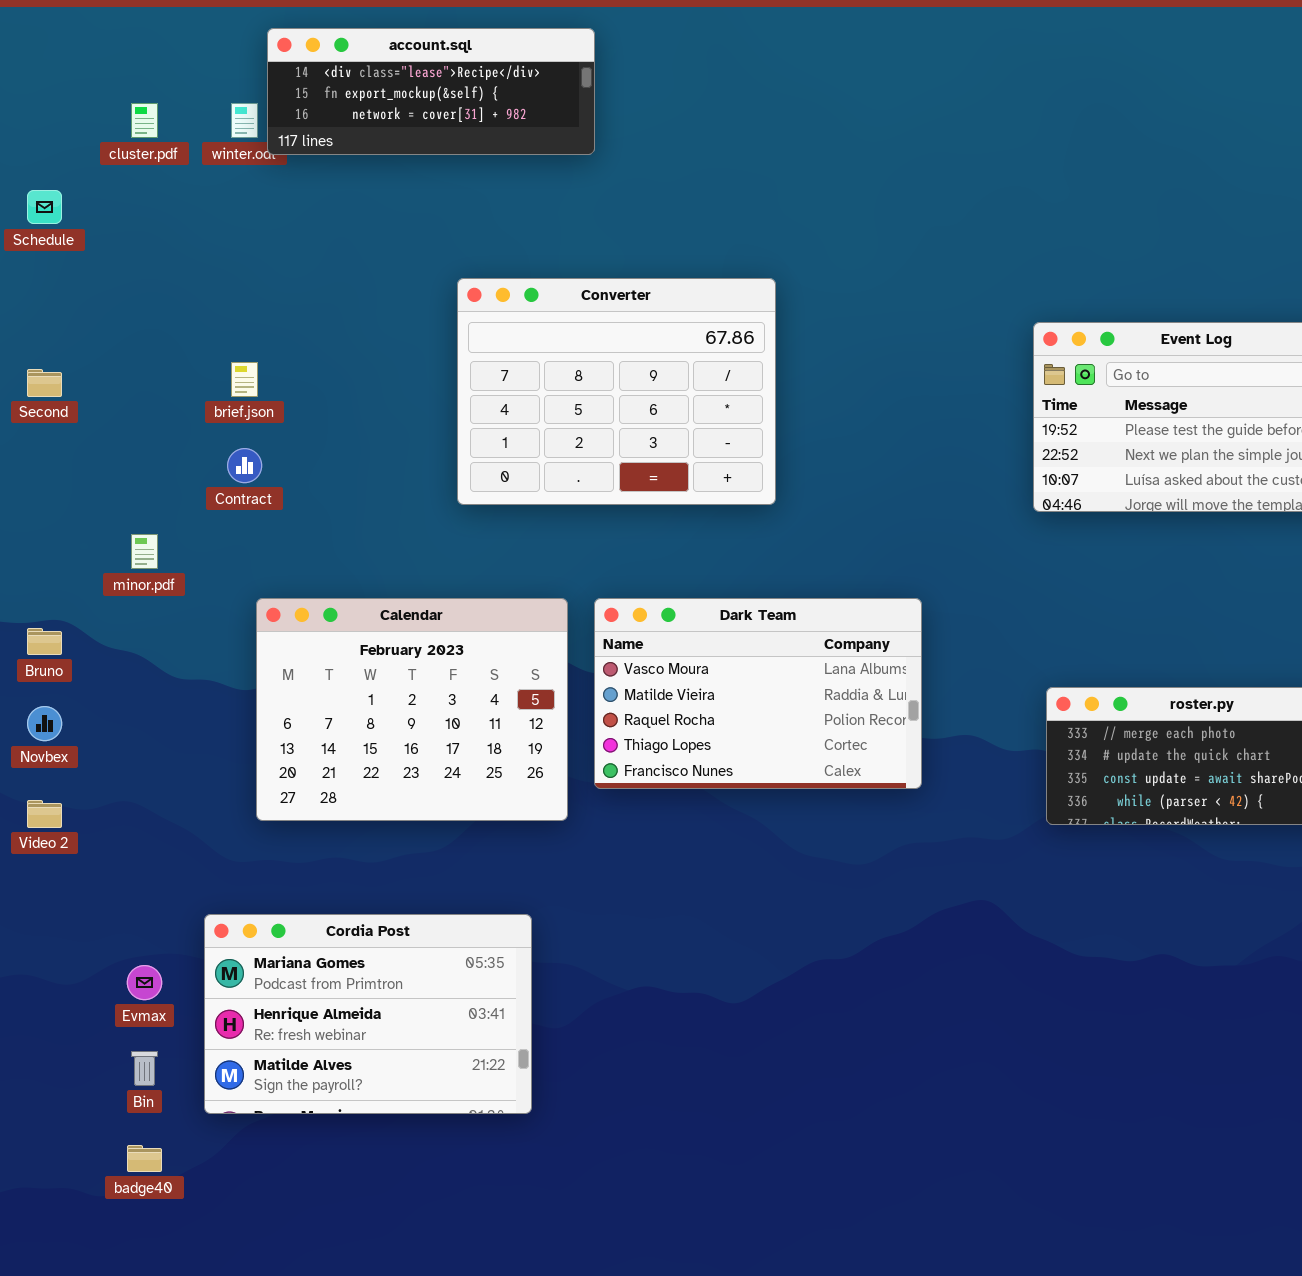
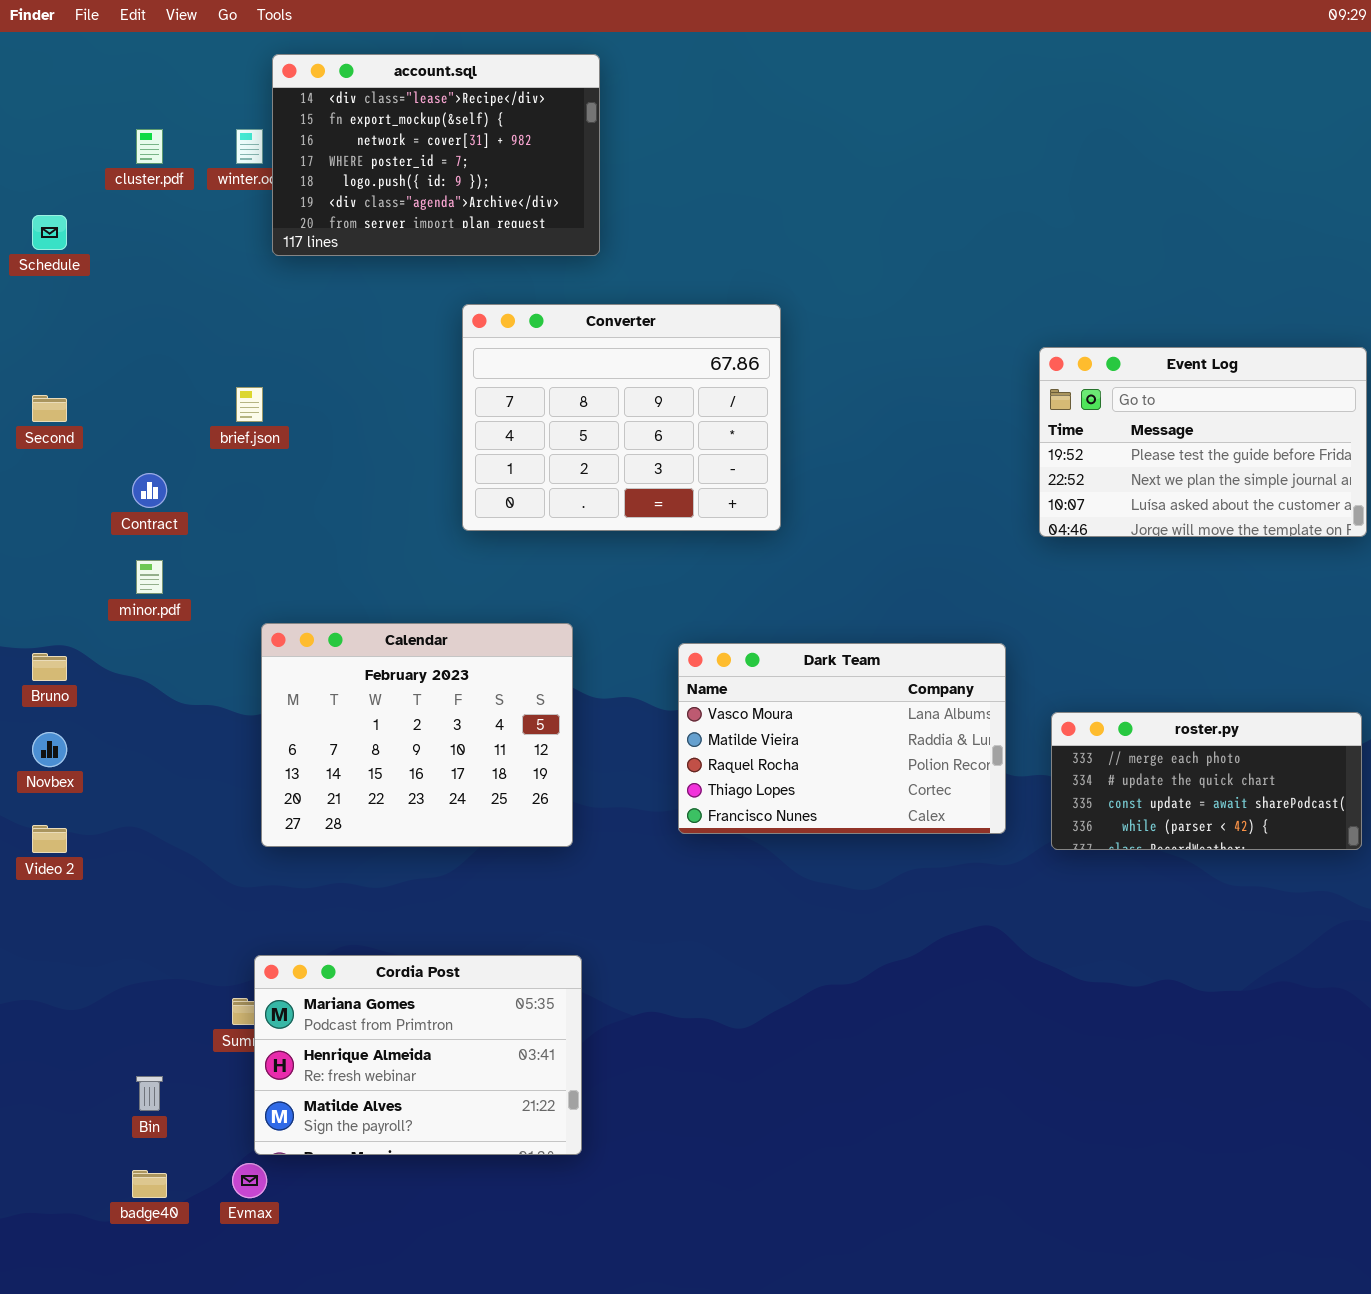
account.sql: [267,28,595,155] -> [272,54,600,256], resized
Contract: [227,448,262,483] -> [132,473,167,508], moved
Dark Team: [594,598,922,789] -> [678,643,1006,834], moved
Cordia Post: [204,914,532,1114] -> [254,955,582,1155], moved
Evmax: [127,965,162,1000] -> [232,1163,267,1198], moved

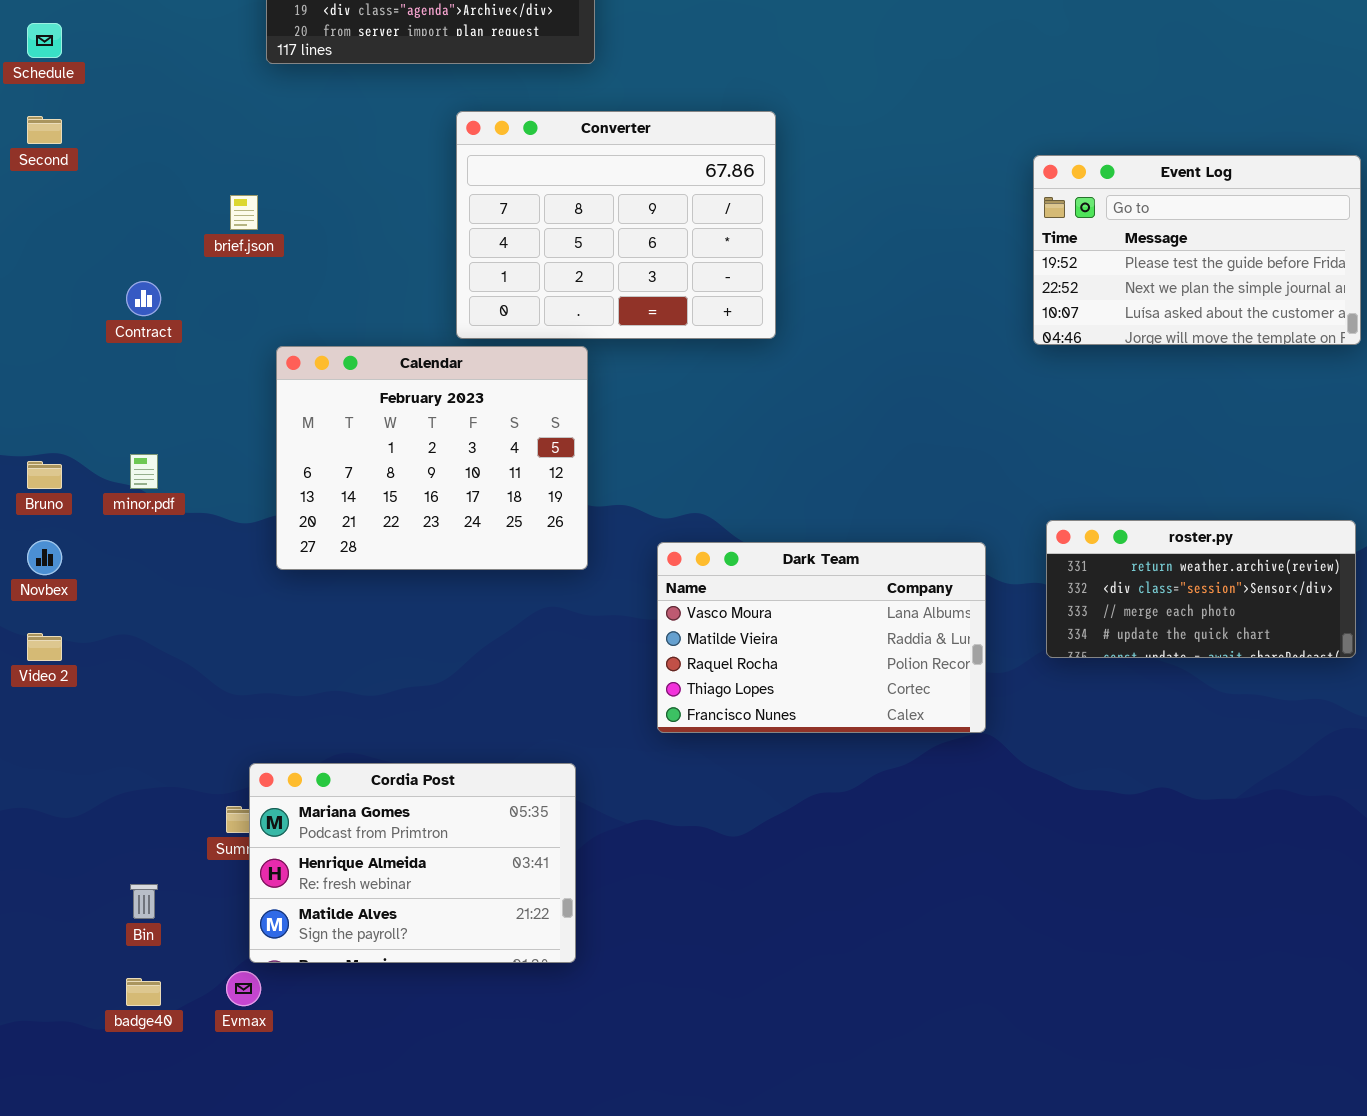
Second: [32,395,67,422] -> [27,116,62,144], moved
minor.pdf: [136,560,163,594] -> [130,454,158,489], moved
Calendar: [261,623,573,847] -> [276,346,588,570], moved
Dark Team: [678,643,1006,834] -> [657,542,986,733], moved
roster.py: [1051,712,1362,850] -> [1046,520,1356,658], scrolled up 2 rows

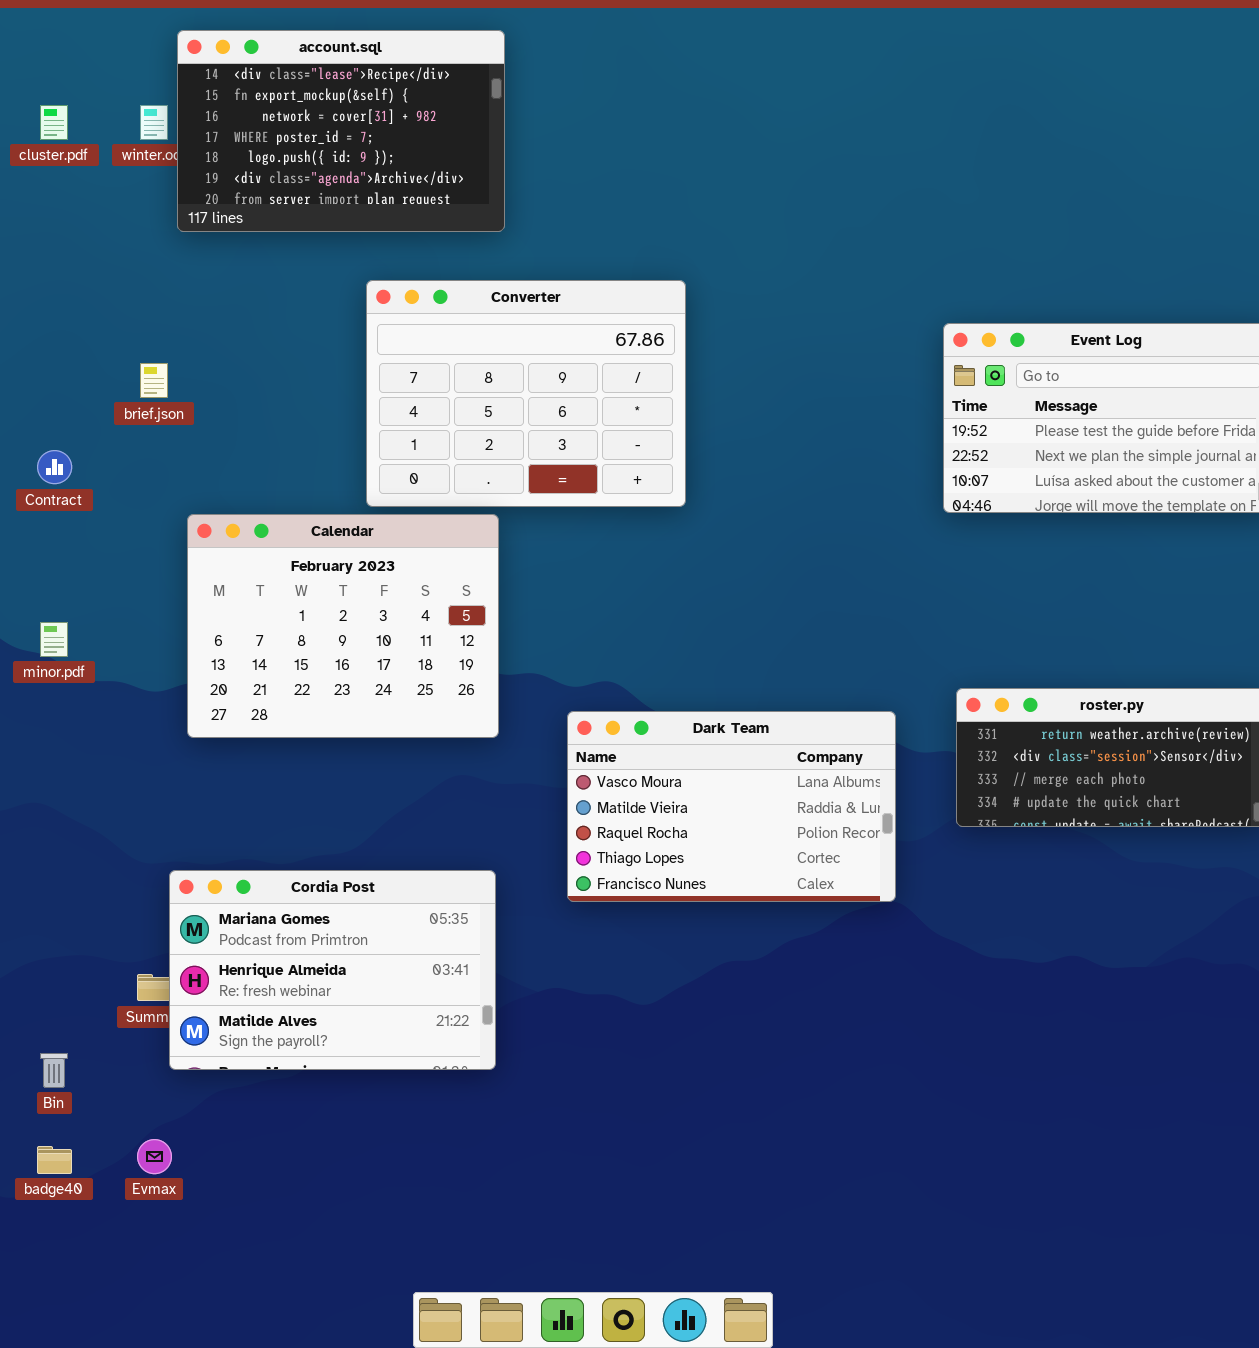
Cordia Post: [249,763,576,963] -> [169,870,496,1070], moved

